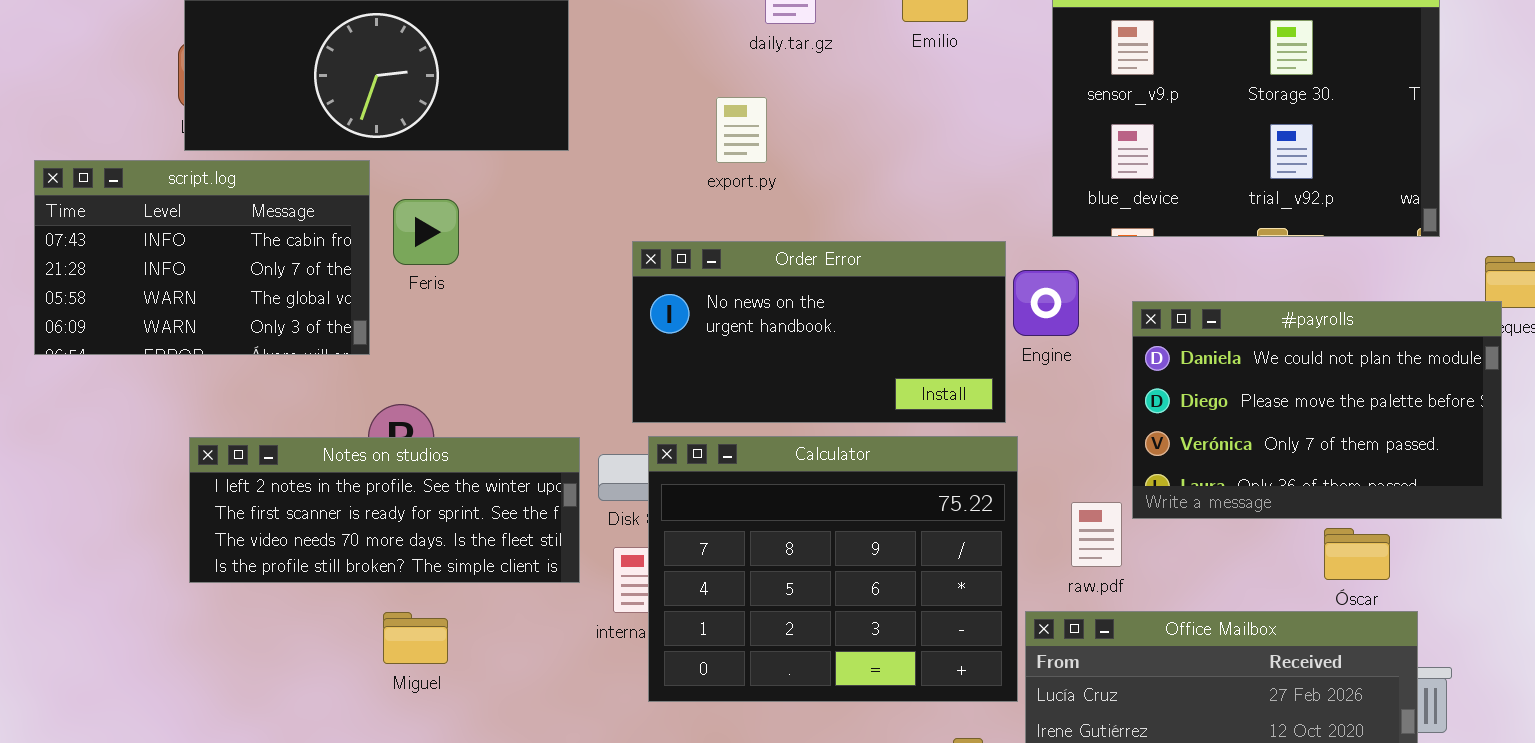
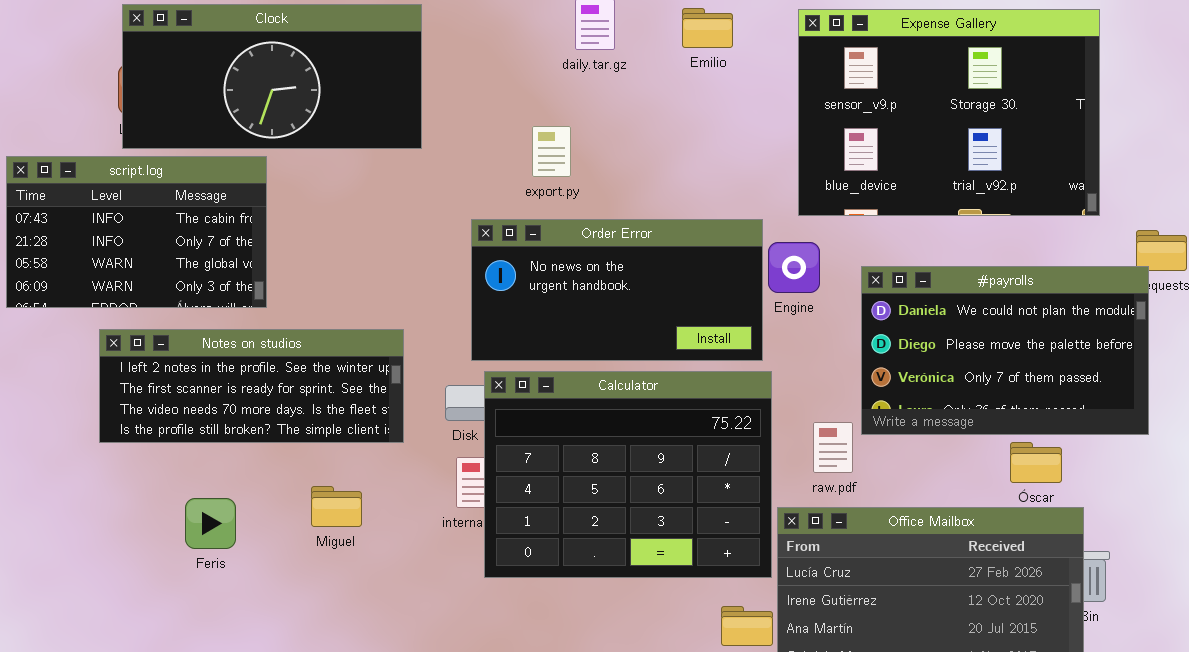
export.py: [716,97,767,163] -> [532,126,571,177], moved
Feris: [393,199,459,265] -> [185,498,236,549], moved
Notes on studios: [189,437,580,583] -> [99,329,404,443], moved
Miguel: [383,612,448,664] -> [311,486,362,527], moved

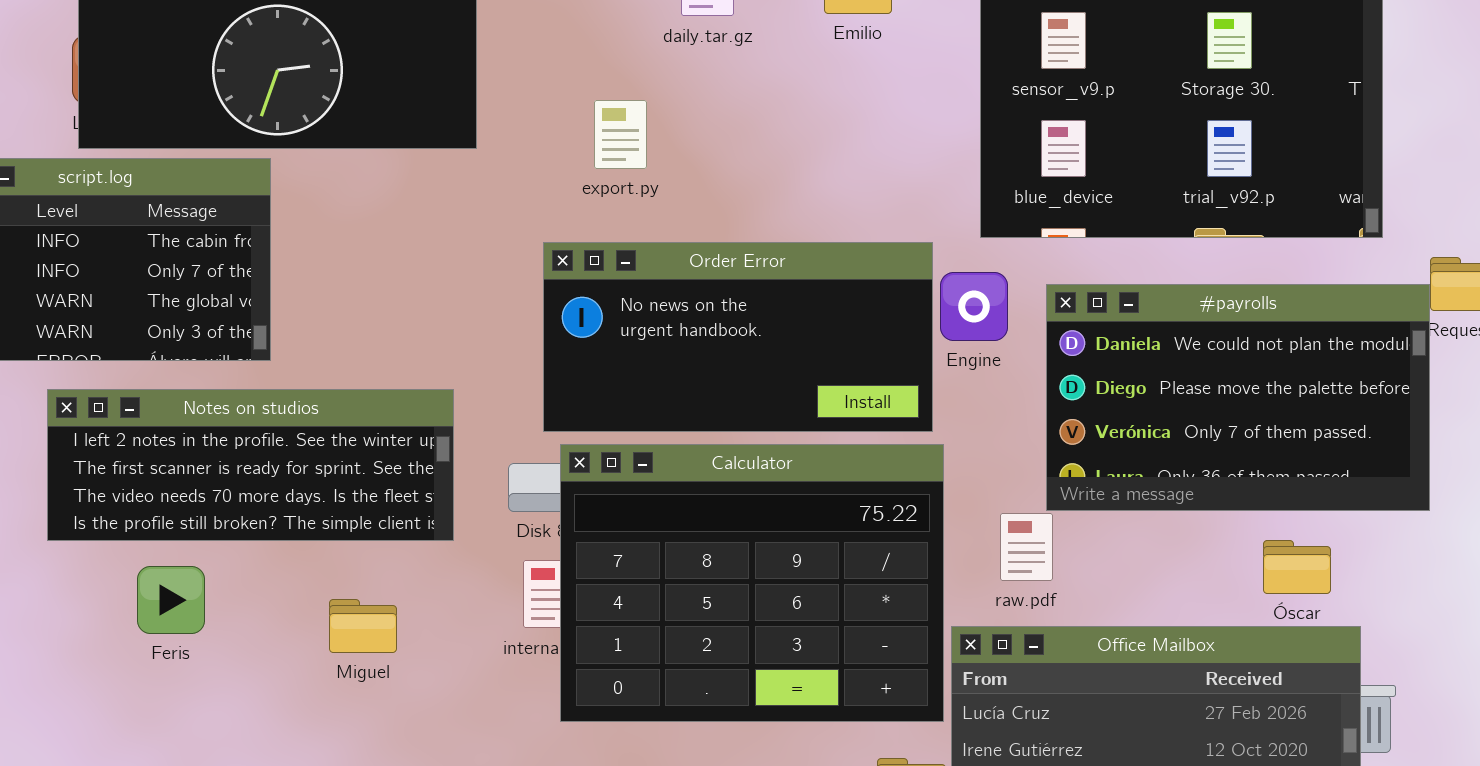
export.py: [532,126,571,177] -> [594,100,647,169], moved
#payrolls: [861,266,1149,435] -> [1046,284,1430,511], moved
Feris: [185,498,236,549] -> [137,566,205,634], moved

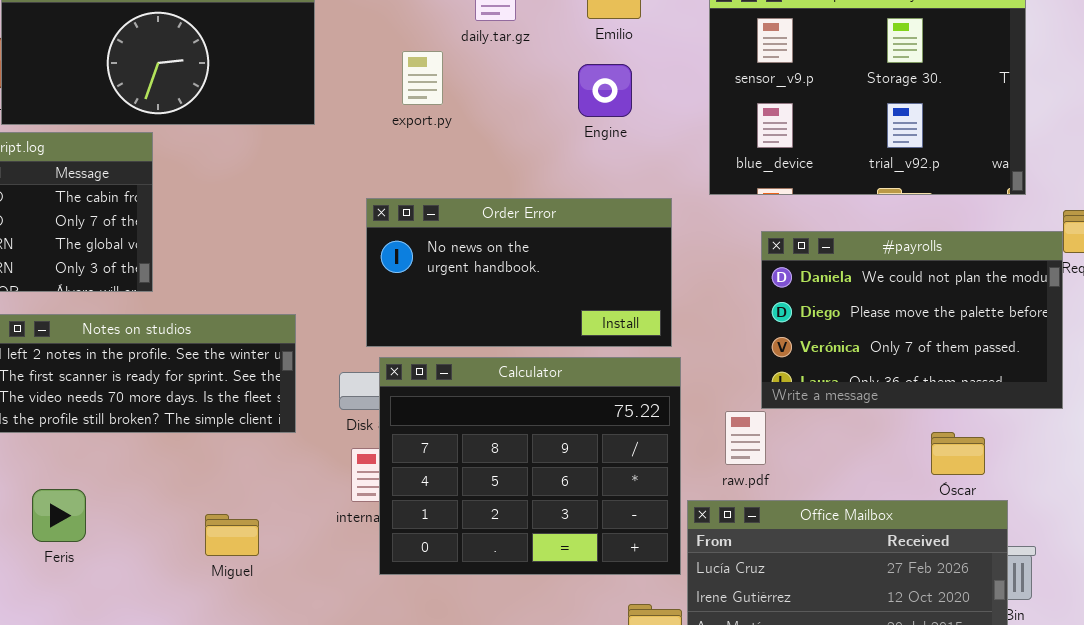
export.py: [594,100,647,169] -> [402,51,443,105], moved
Engine: [940,272,1008,341] -> [578,64,632,117], moved
Feris: [137,566,205,634] -> [32,489,86,542], moved
Miguel: [329,599,397,653] -> [205,514,259,556], moved

